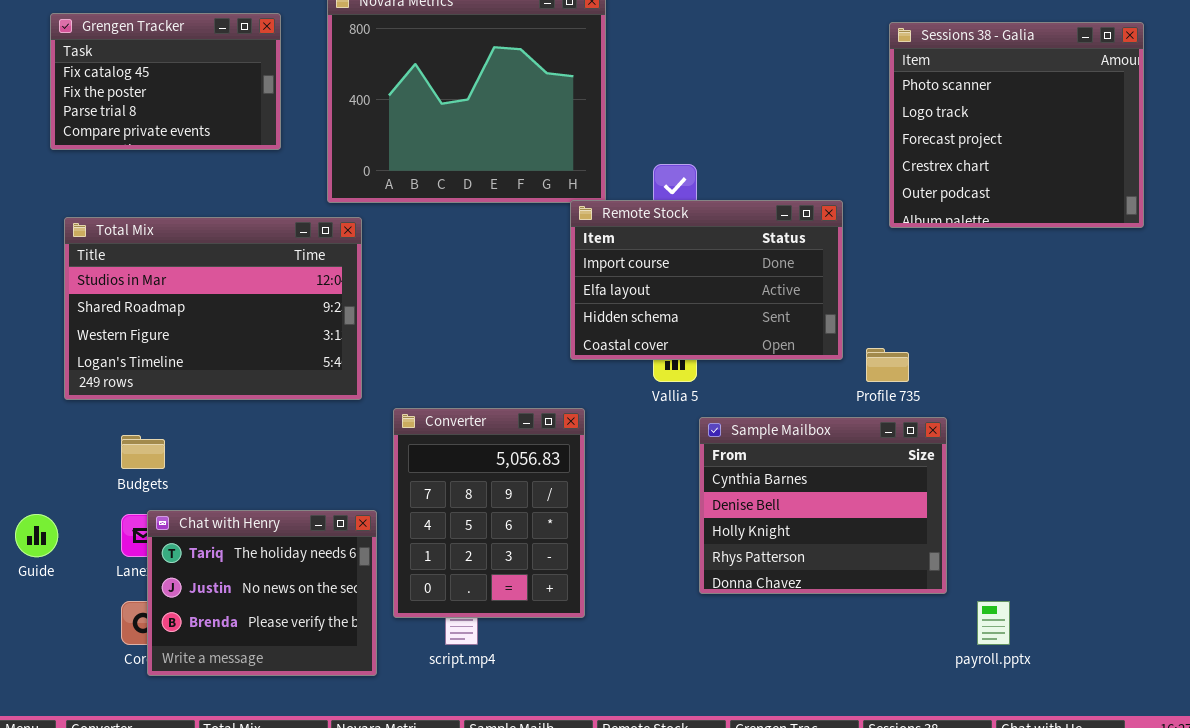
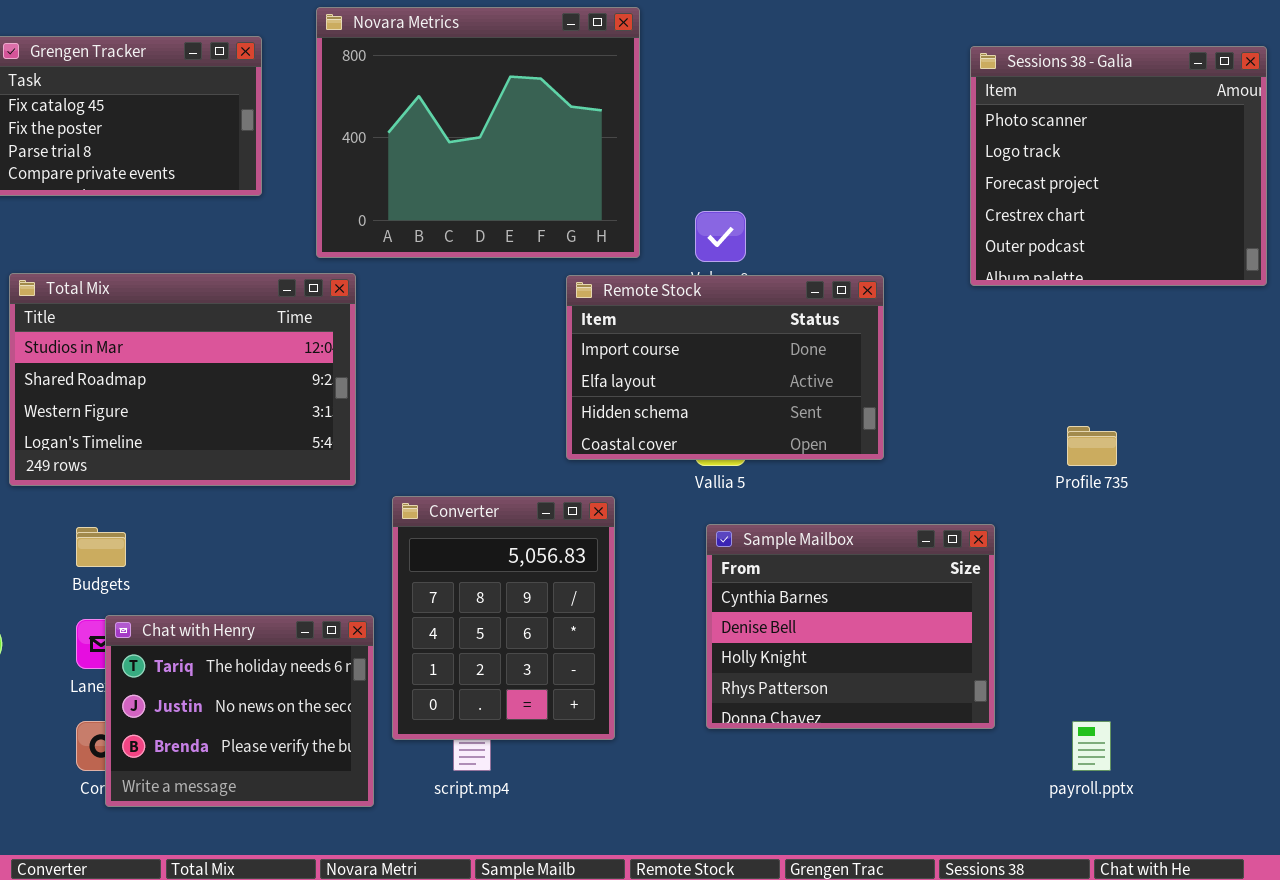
Remote Stock: [570,200,843,360] -> [566,275,884,460], moved
Profile 735: [866,348,909,382] -> [1067,426,1117,466], moved
Sample Mailbox: [699,417,947,594] -> [706,524,995,729], moved

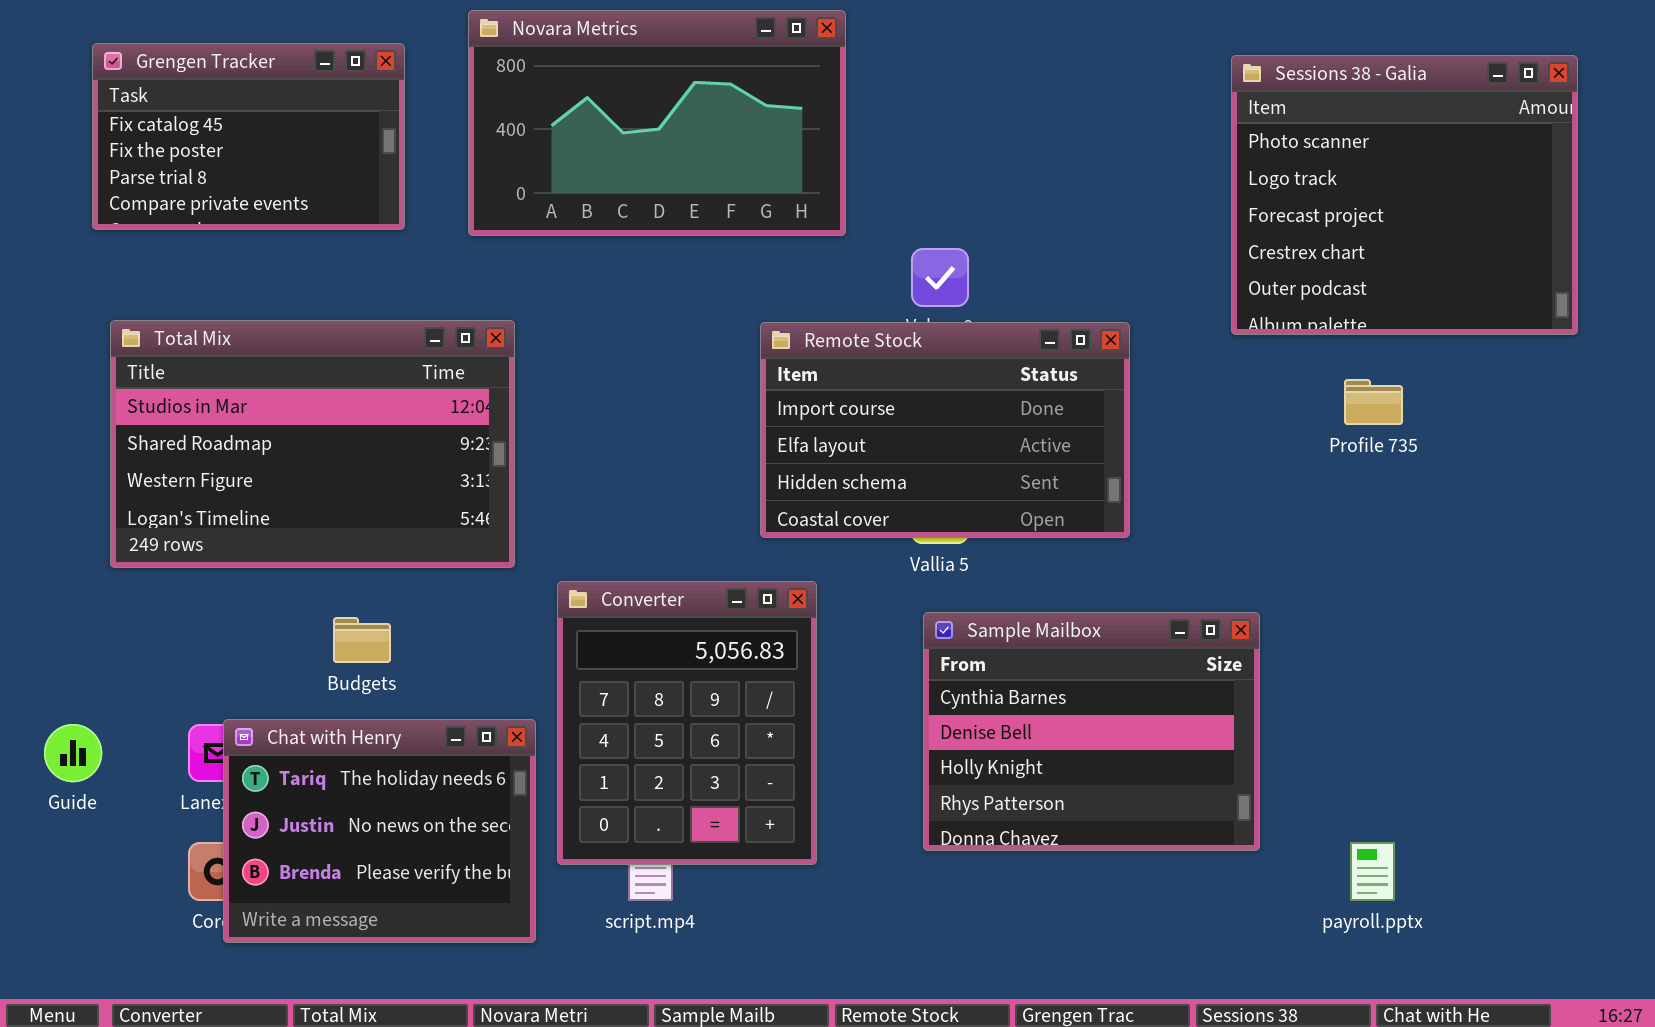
Novara Metrics: [316,7,640,258] -> [468,10,846,236], resized
Profile 735: [1067,426,1117,466] -> [1344,379,1403,425], moved
Budgets: [76,527,126,567] -> [333,617,391,663], moved

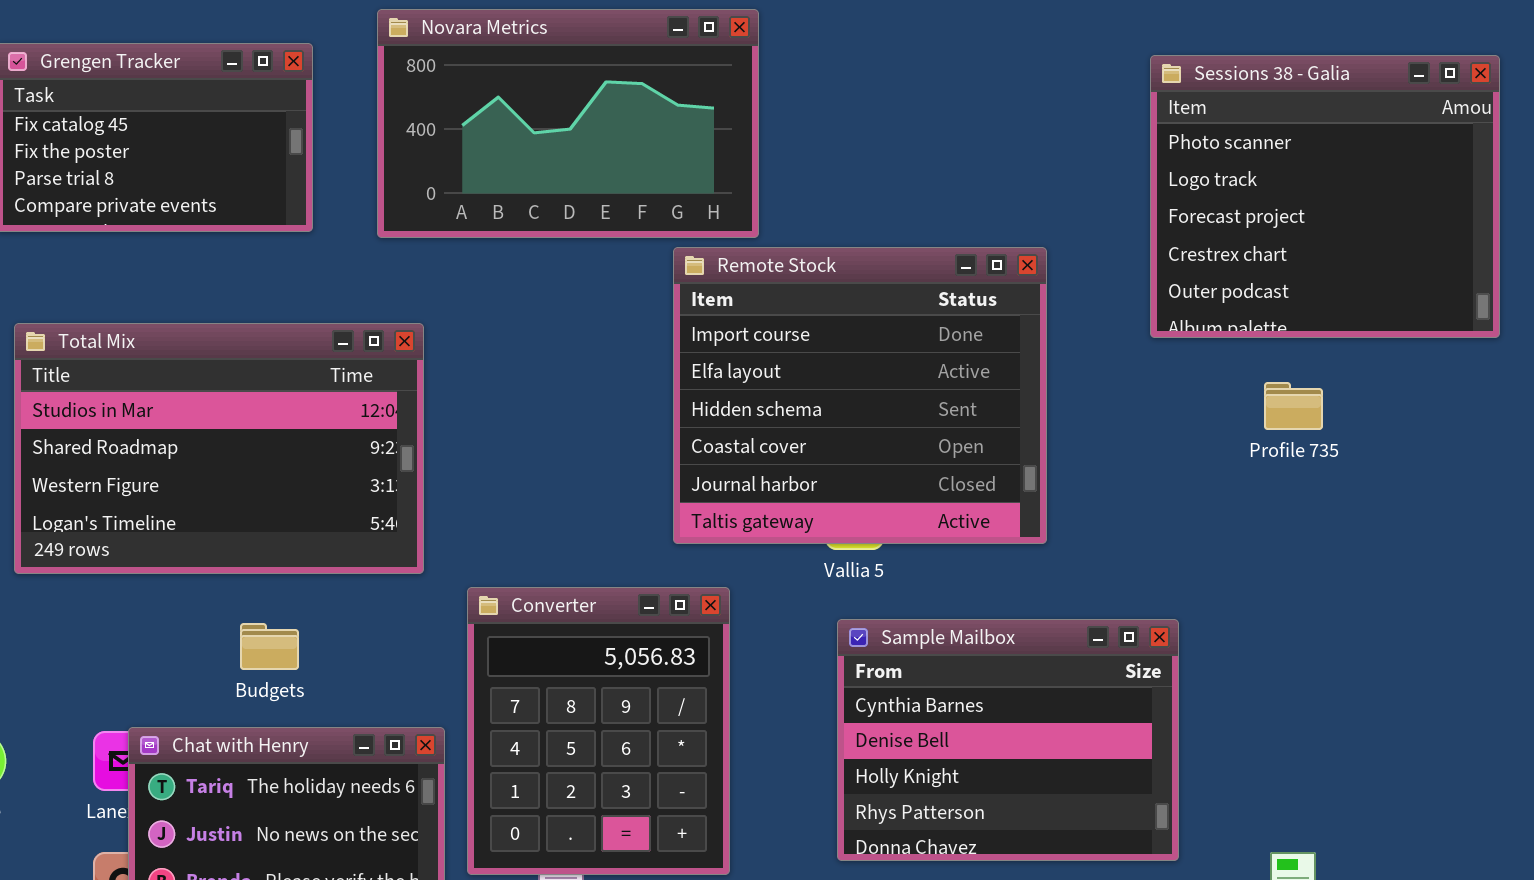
Remote Stock: [760,322,1130,538] -> [673,247,1047,544], resized

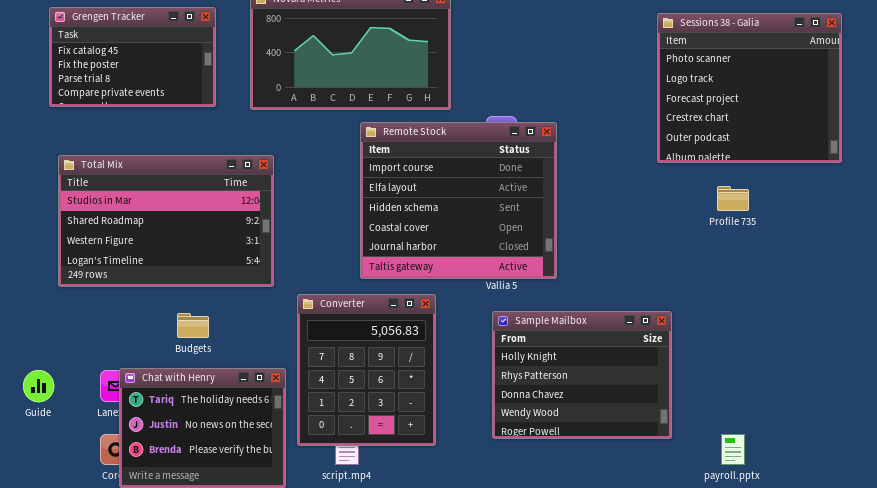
Remote Stock: [673,247,1047,544] -> [360,122,557,279], moved
Sample Mailbox: [837,619,1179,861] -> [492,311,672,439], scrolled down 2 rows

